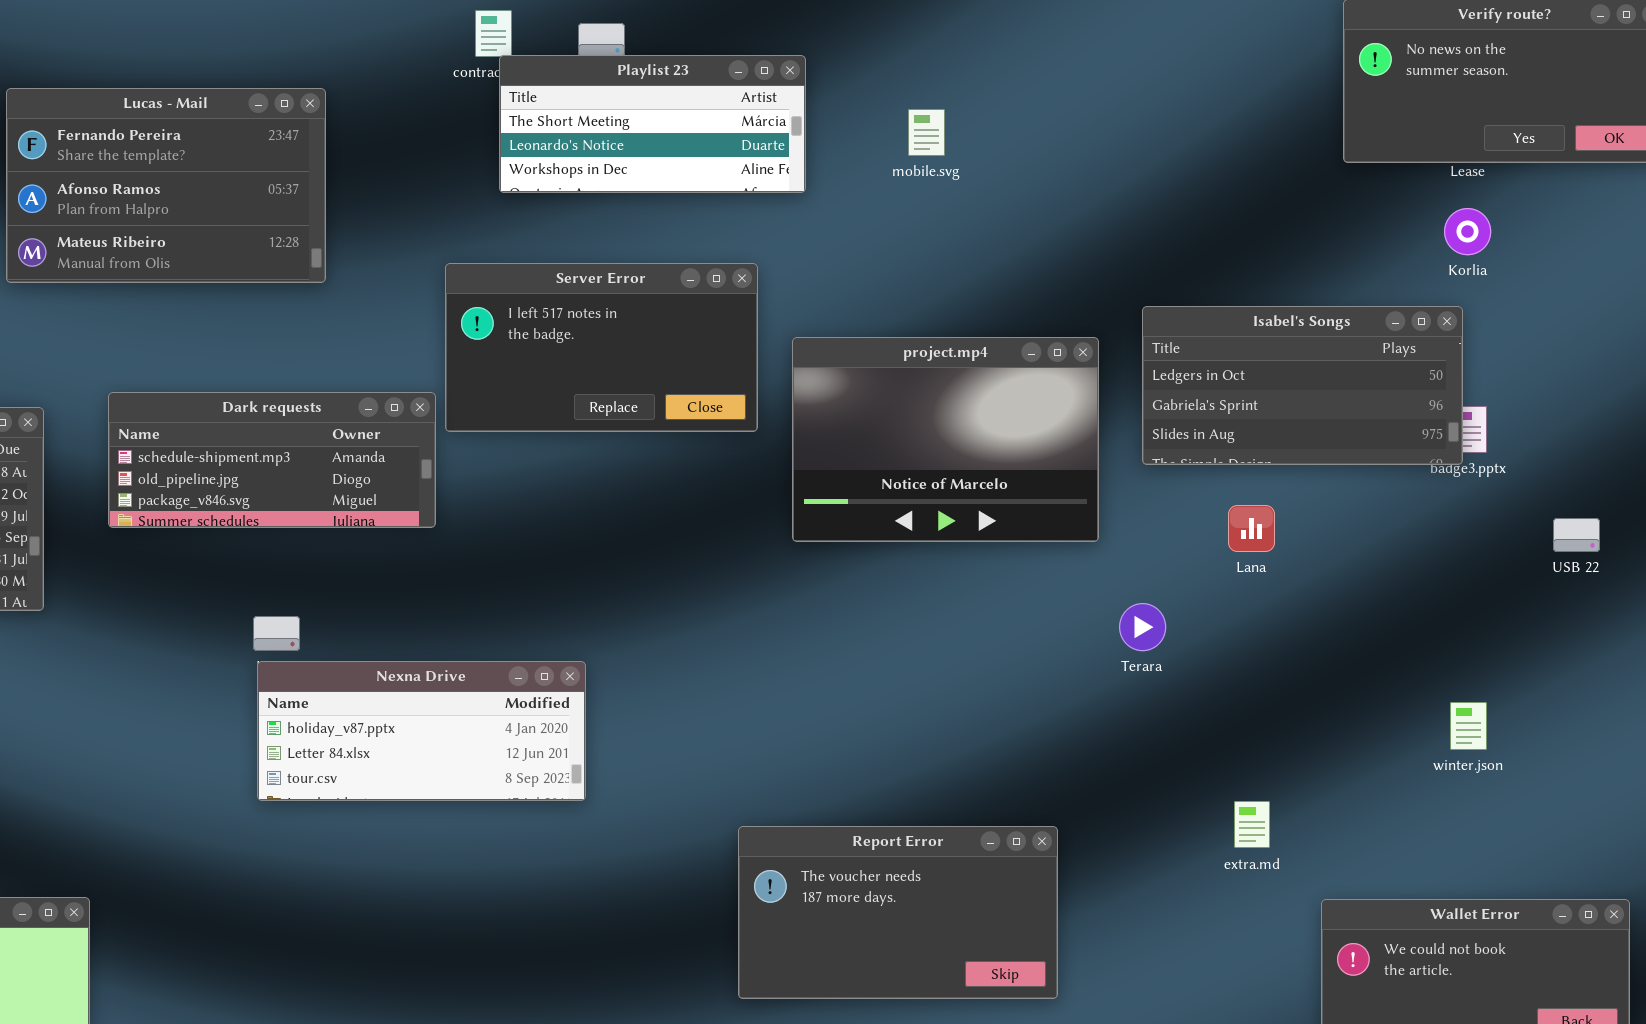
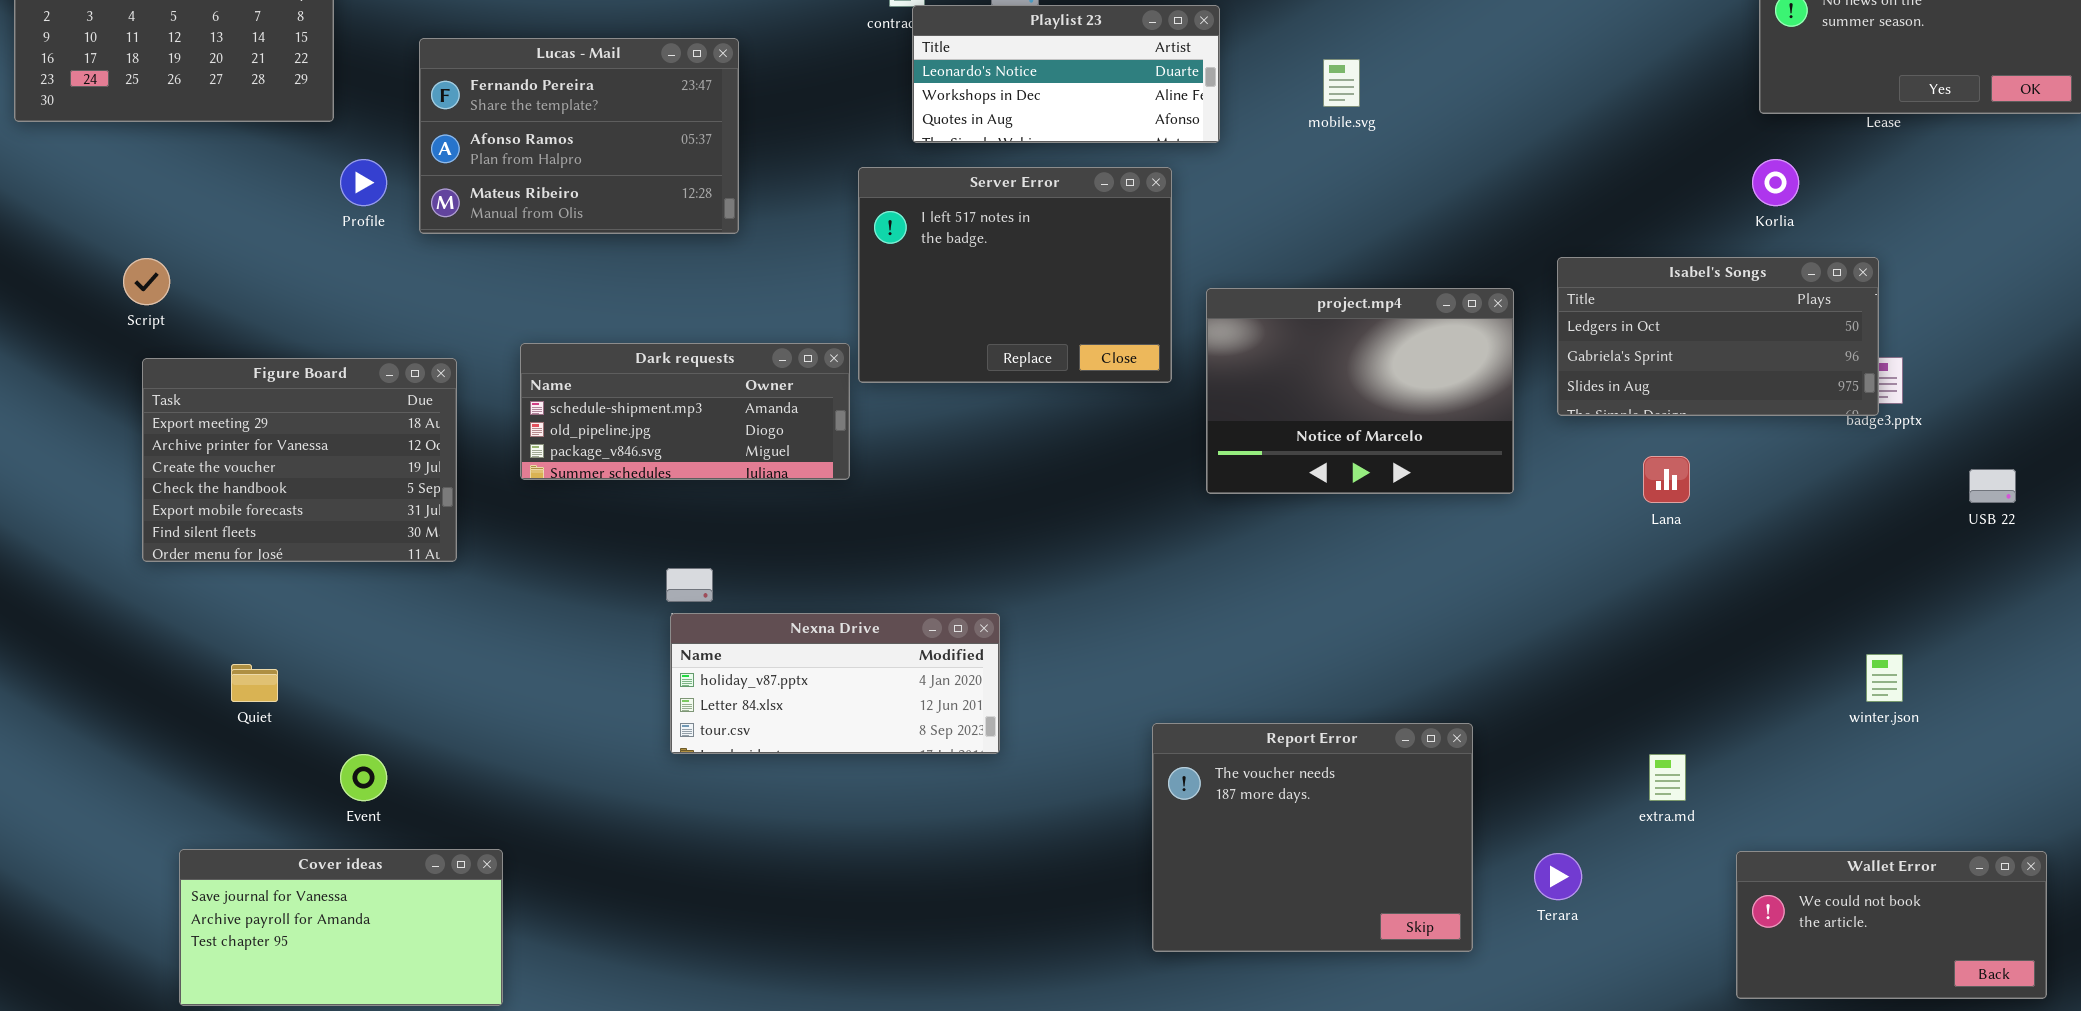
Playlist 23: [499,55,806,193] -> [912,5,1220,143], scrolled down 1 row
Korlia: [1444,208,1491,255] -> [1752,159,1799,206], moved
Server Error: [445,263,758,432] -> [858,167,1172,383], resized
Terara: [1119,603,1166,651] -> [1534,853,1582,900], moved
Report Error: [738,826,1058,999] -> [1152,723,1473,952], resized

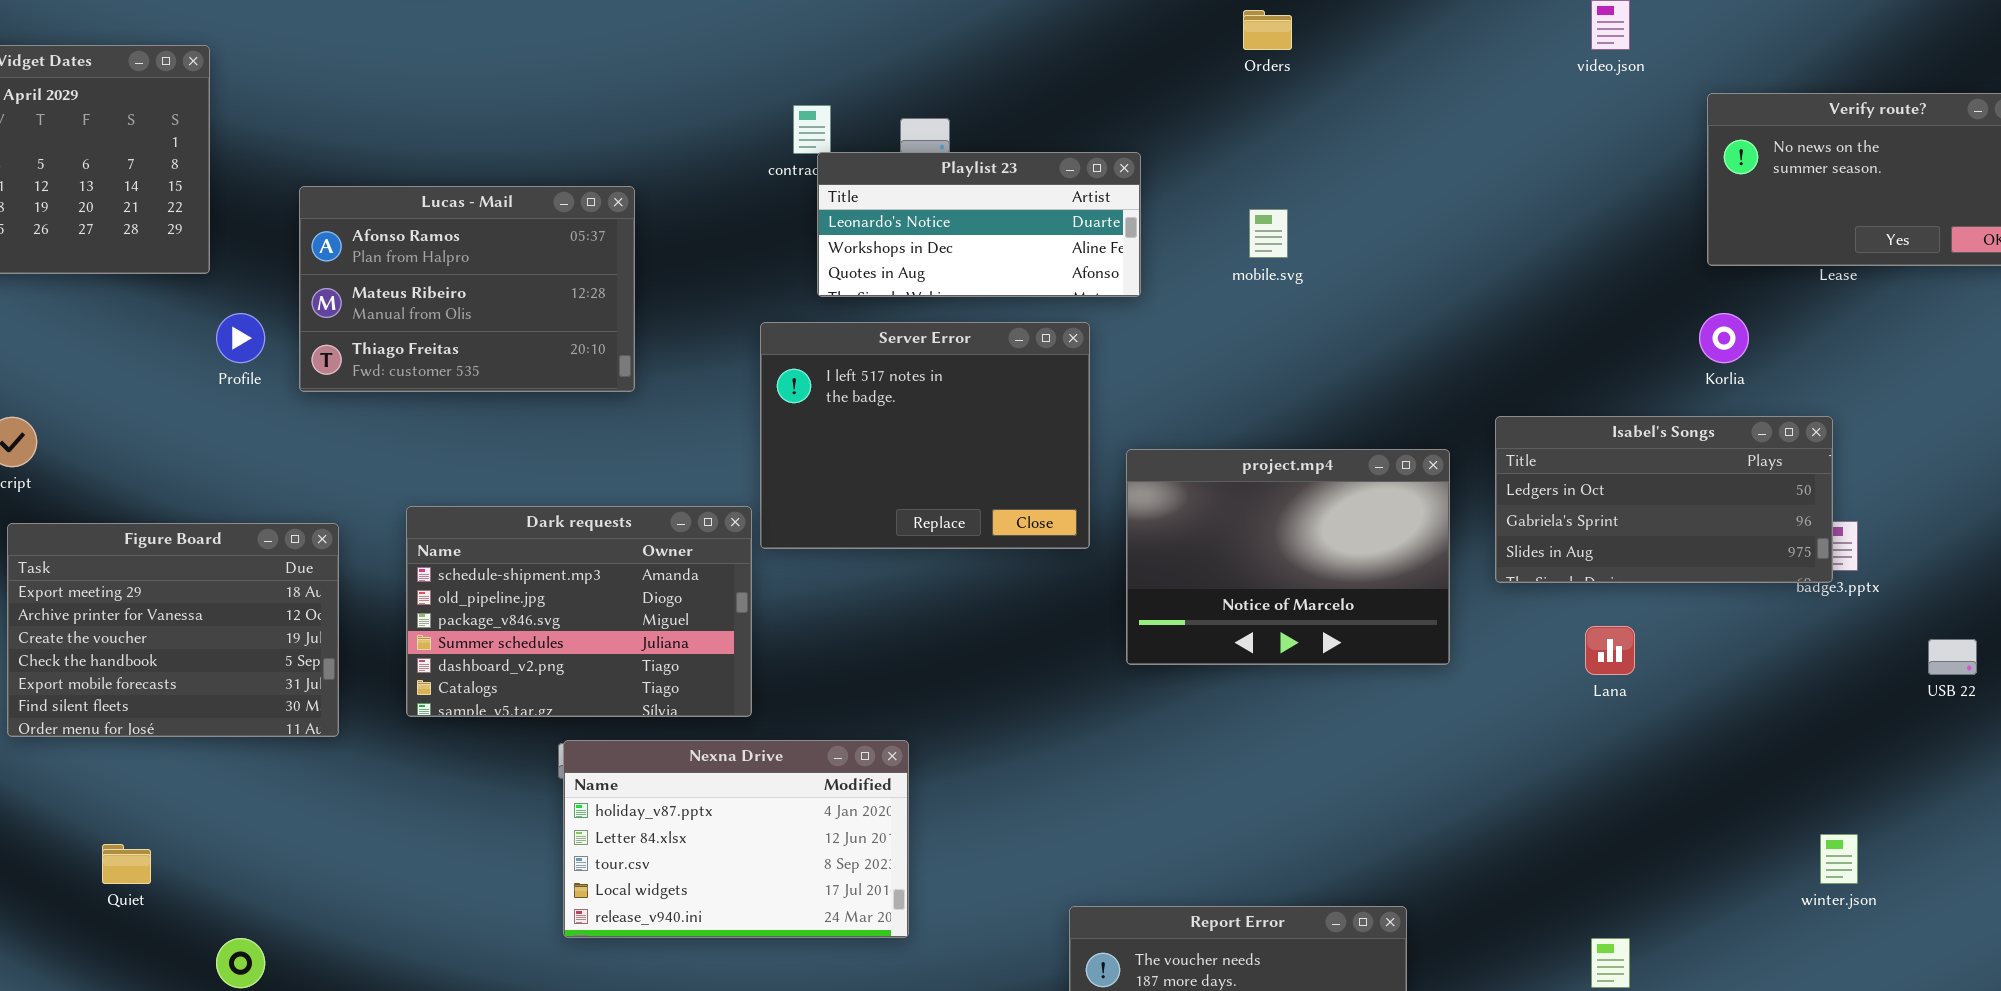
Lucas - Mail: [419,38,739,234] -> [299,186,635,392], scrolled down 1 row
Dark requests: [520,343,850,480] -> [406,506,752,717], resized
Nexna Drive: [670,613,1000,754] -> [563,740,909,938], resized

